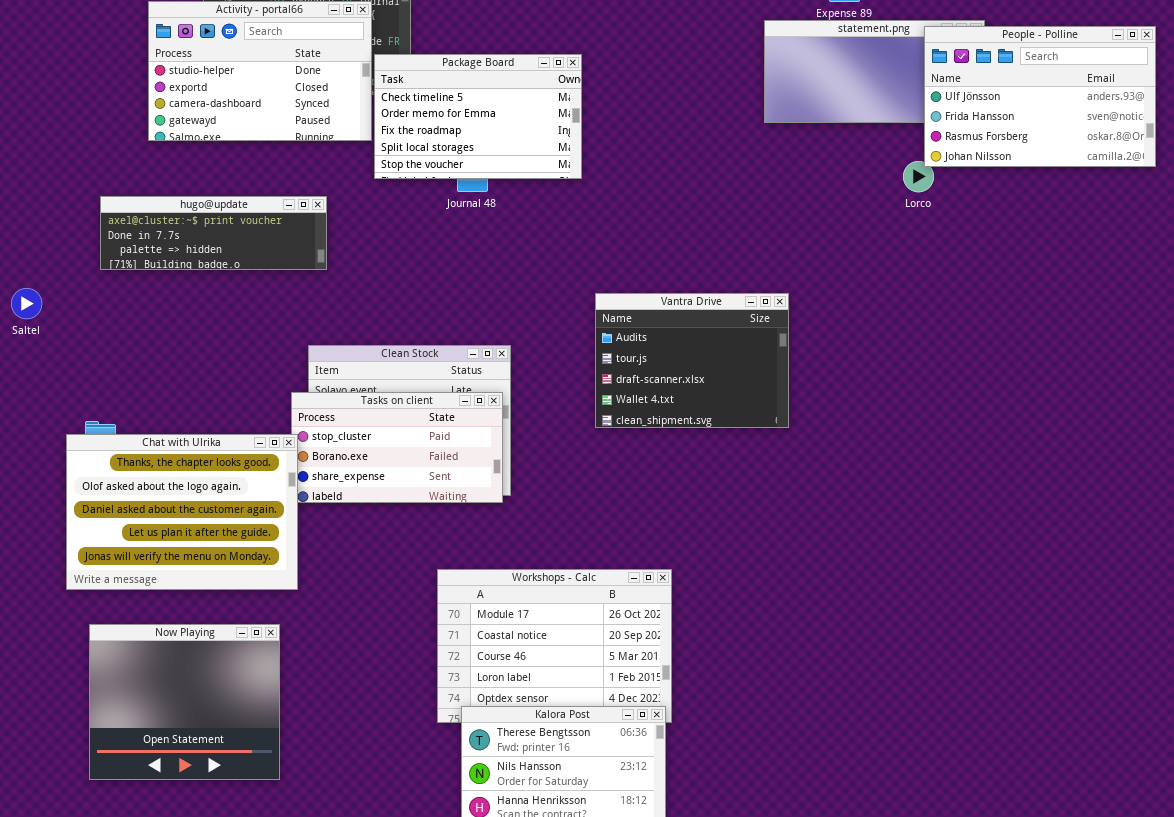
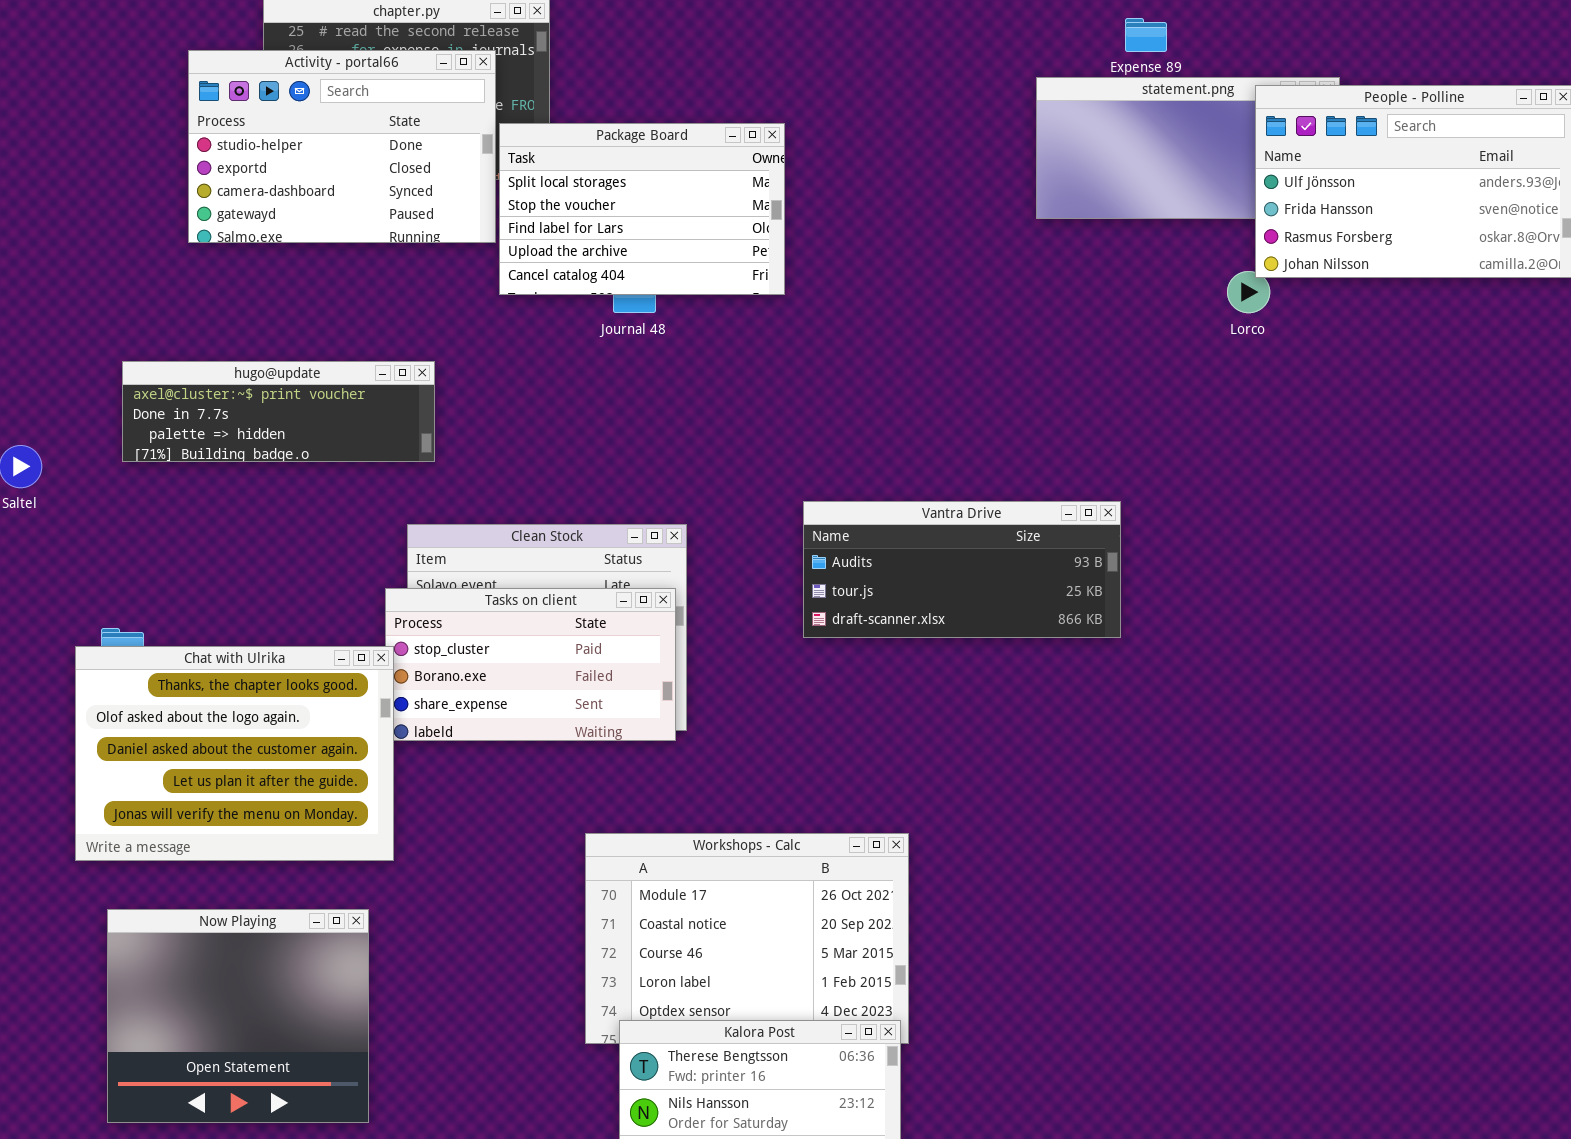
Package Board: [374,54,582,179] -> [499,123,785,295], scrolled down 3 rows
hugo@update: [100,196,327,270] -> [122,361,435,462], moved
Vantra Drive: [595,293,789,428] -> [803,501,1121,638], resized

